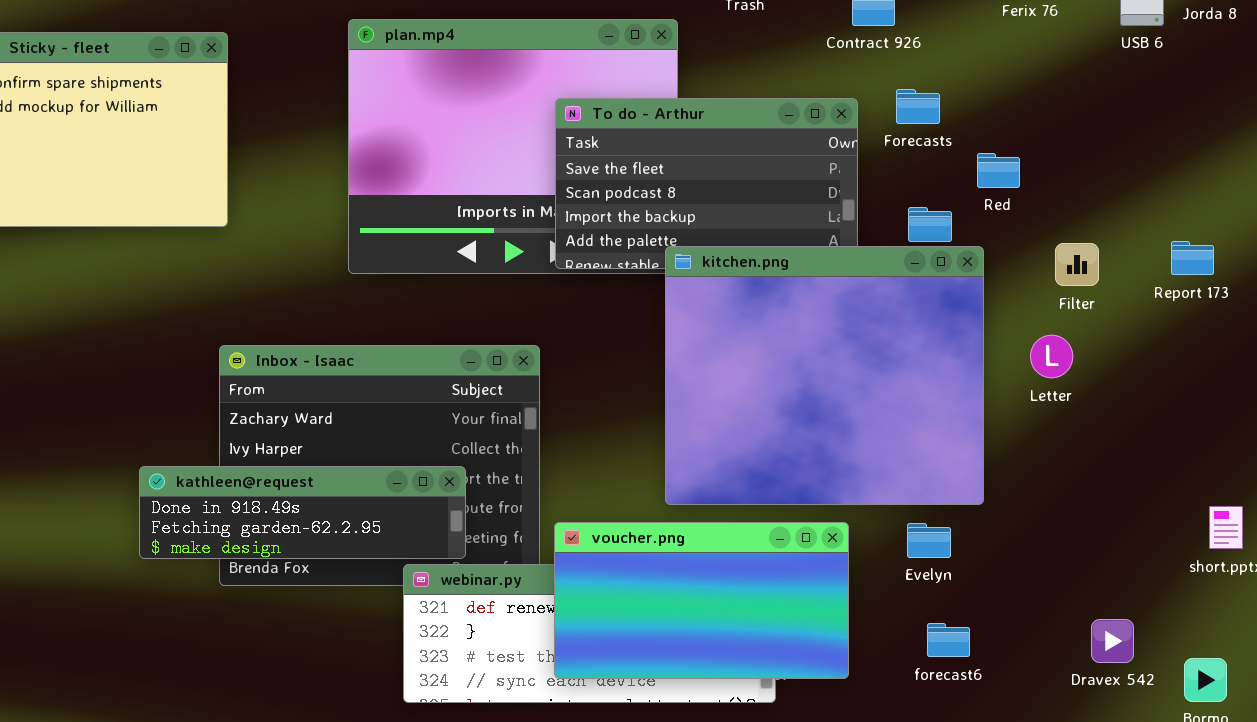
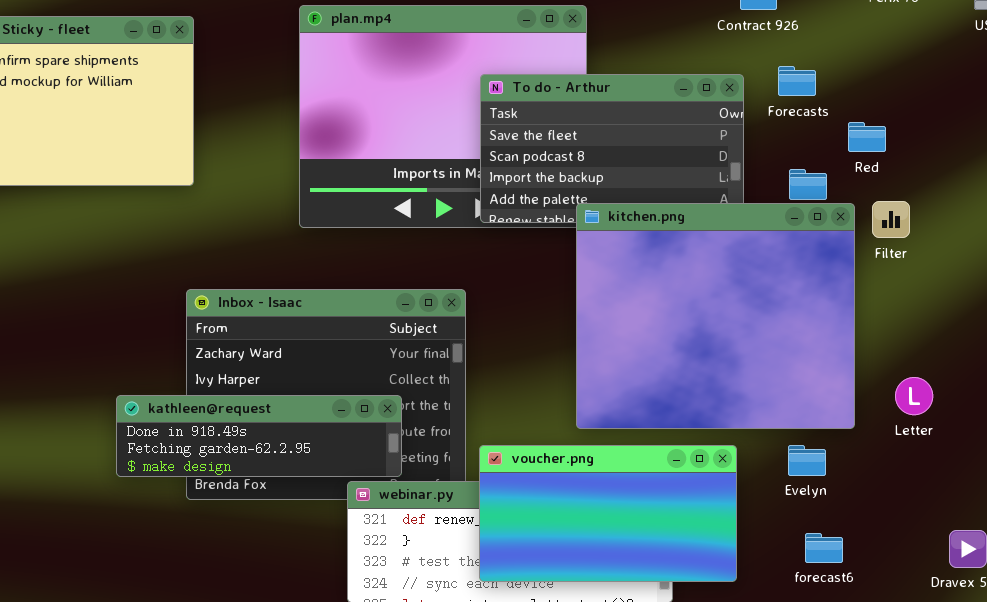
Filter: [1055,243,1099,286] -> [872,201,910,238], moved
Letter: [1030,335,1073,378] -> [895,377,933,415], moved

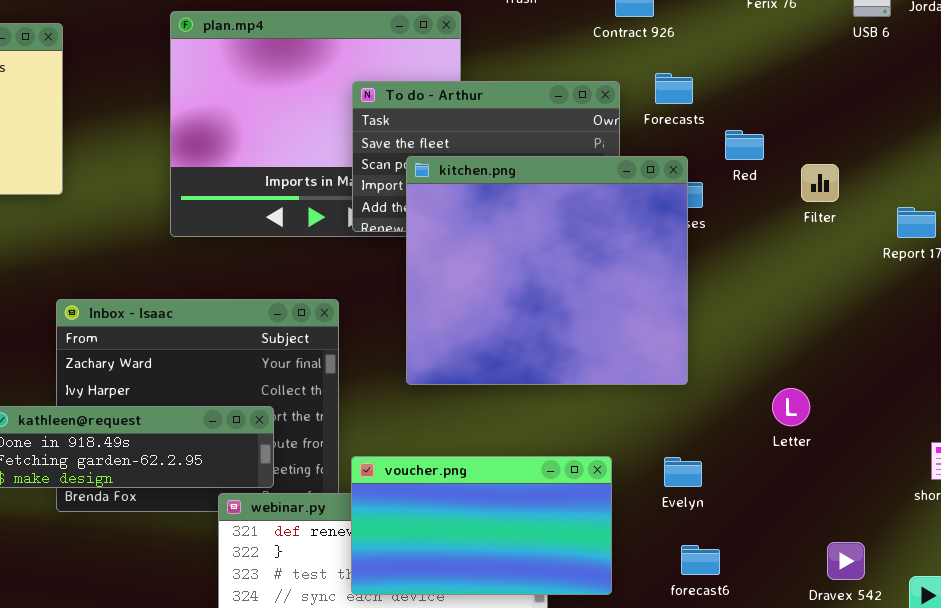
Filter: [872,201,910,238] -> [801,164,839,202], moved
kitchen.png: [576,203,855,429] -> [406,156,688,385], moved

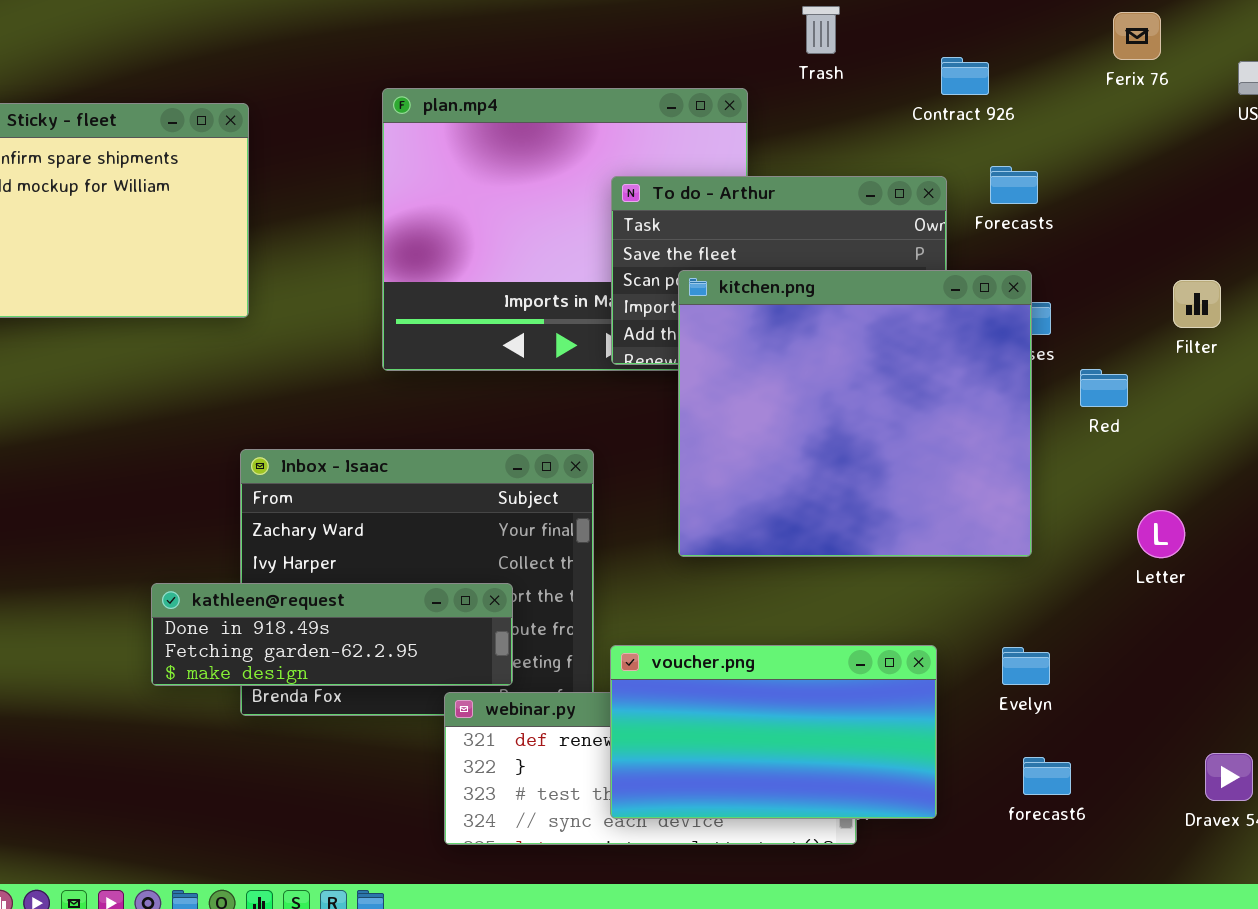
Red: [725,130,764,160] -> [1080,369,1128,407], moved
Letter: [772,388,810,426] -> [1137,510,1185,558], moved

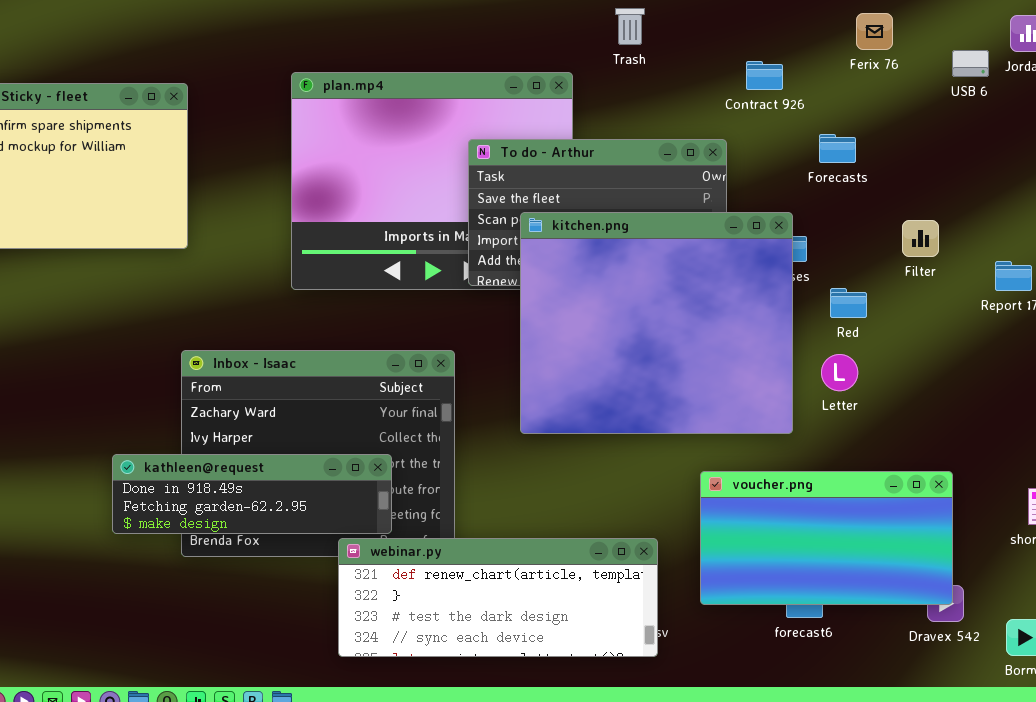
Contract 926: [941,57,989,95] -> [746,61,783,90], moved
Forecasts: [990,166,1038,204] -> [819,134,856,163], moved
Letter: [1137,510,1185,558] -> [821,354,858,391], moved
voucher.png: [610,645,937,819] -> [700,471,953,605], moved

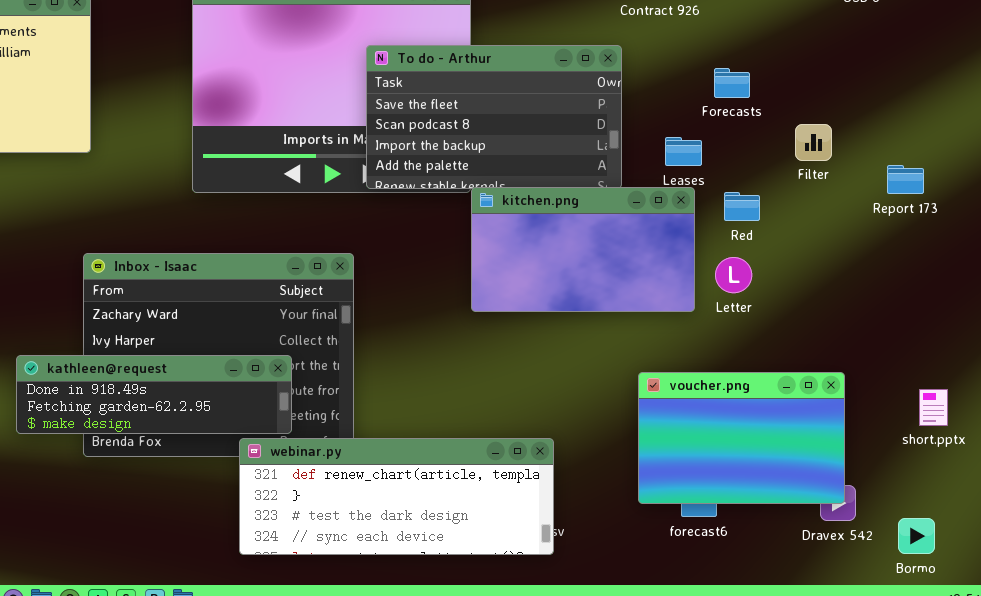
Forecasts: [819,134,856,163] -> [714,68,750,98], moved
kitchen.png: [520,212,793,434] -> [471,187,695,312], moved, resized
voucher.png: [700,471,953,605] -> [638,372,845,504], resized

